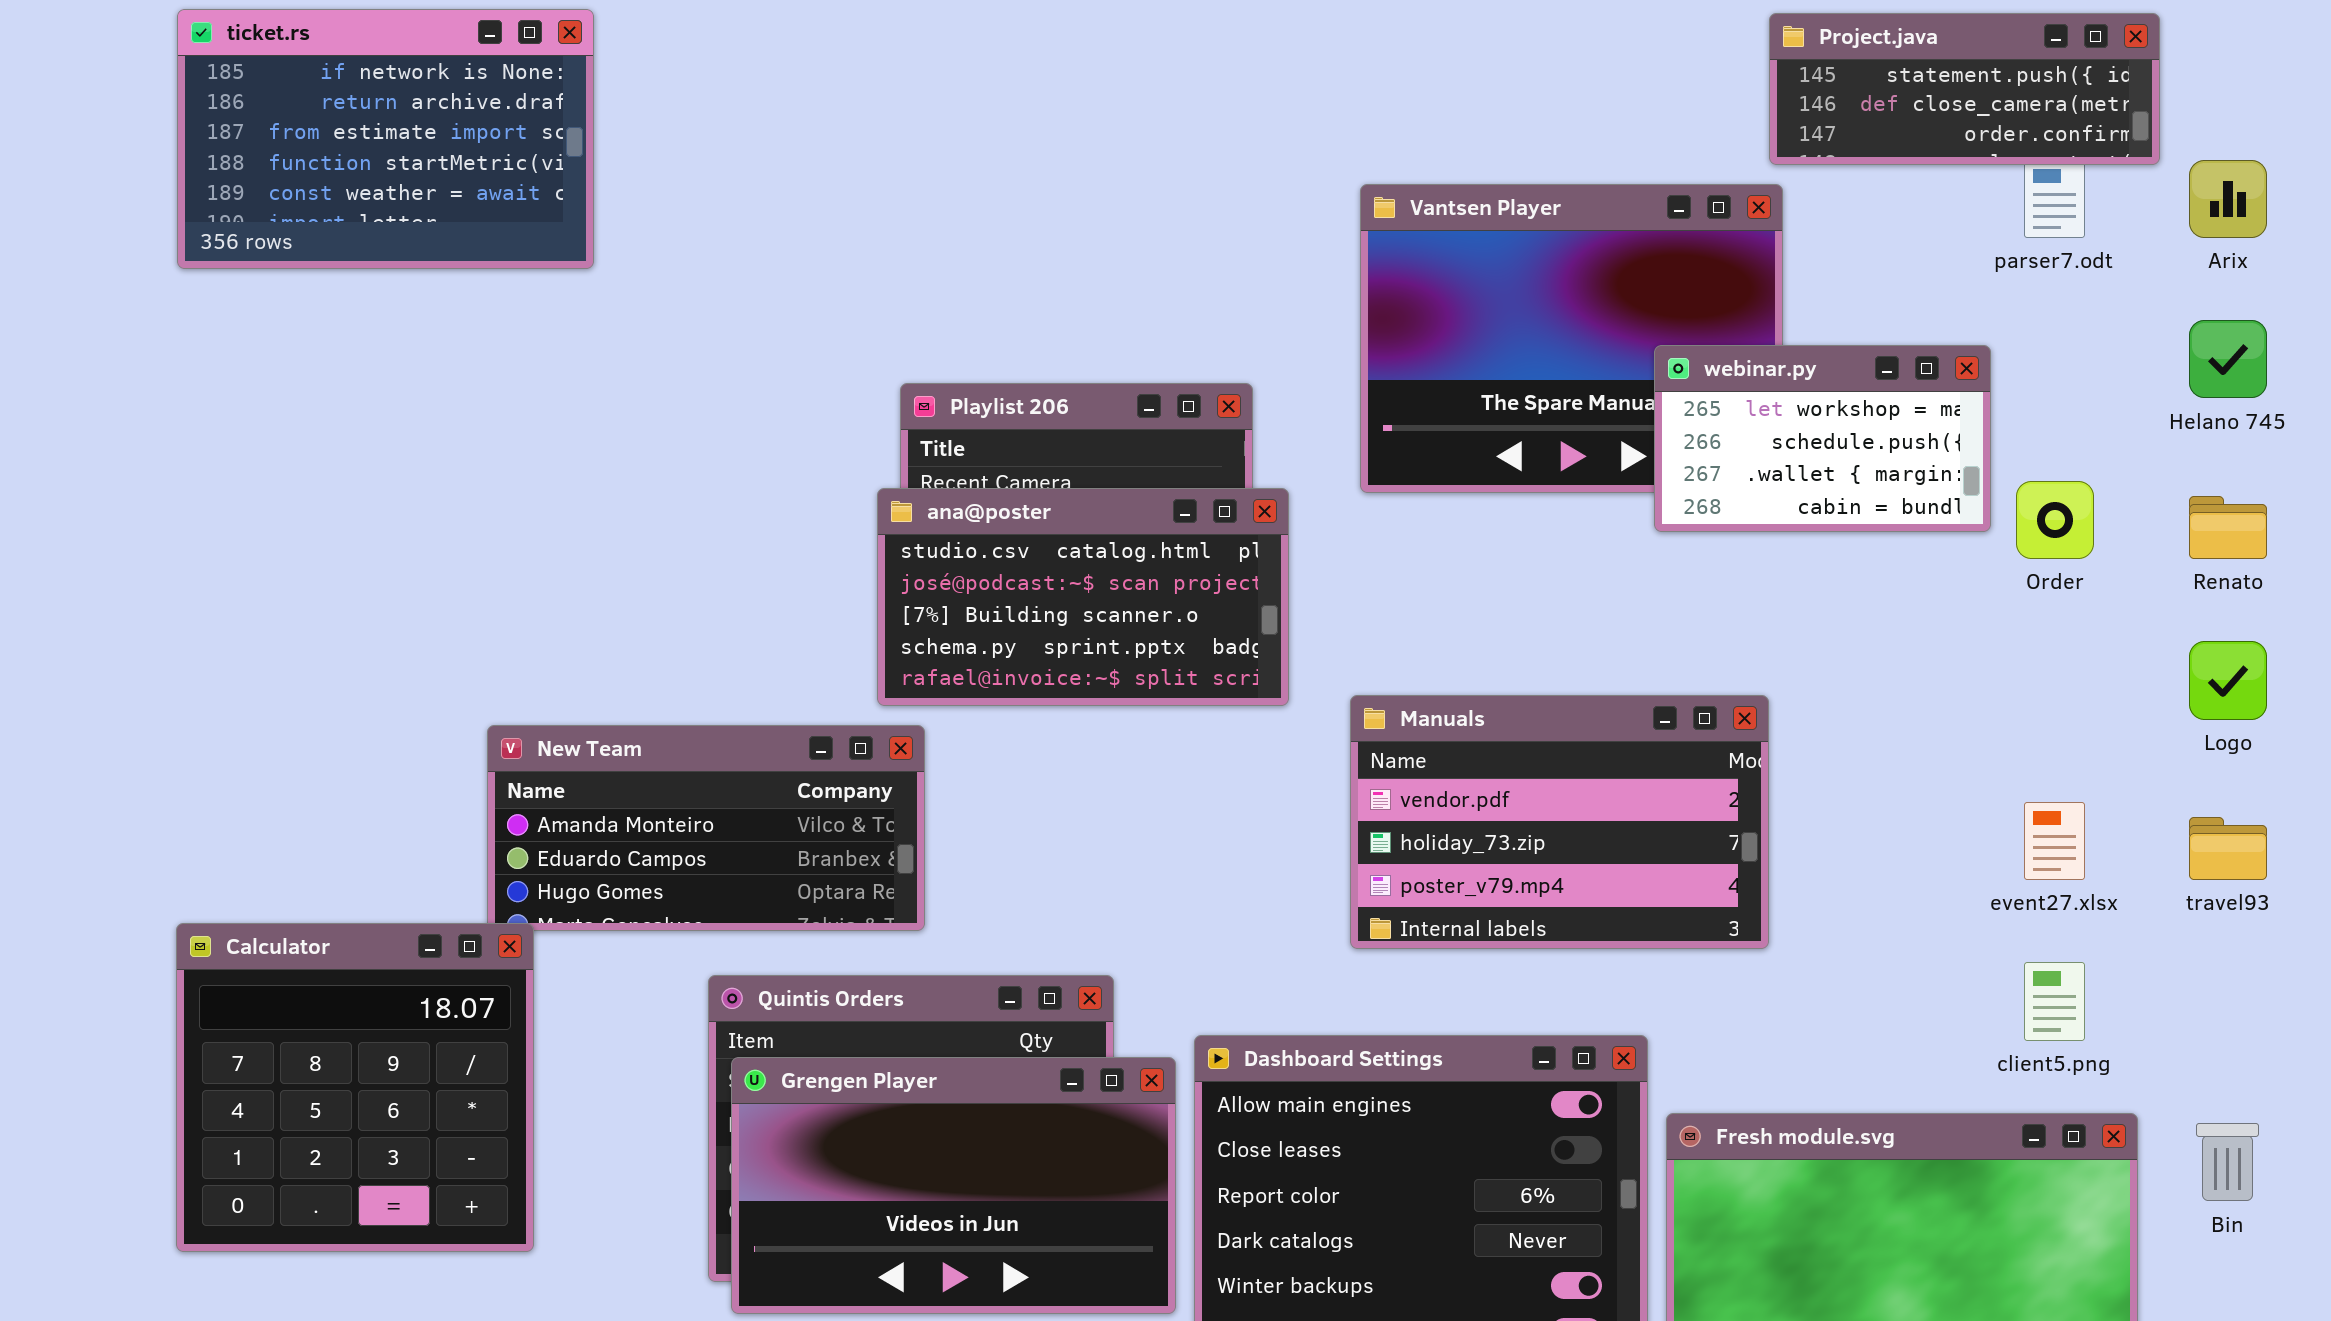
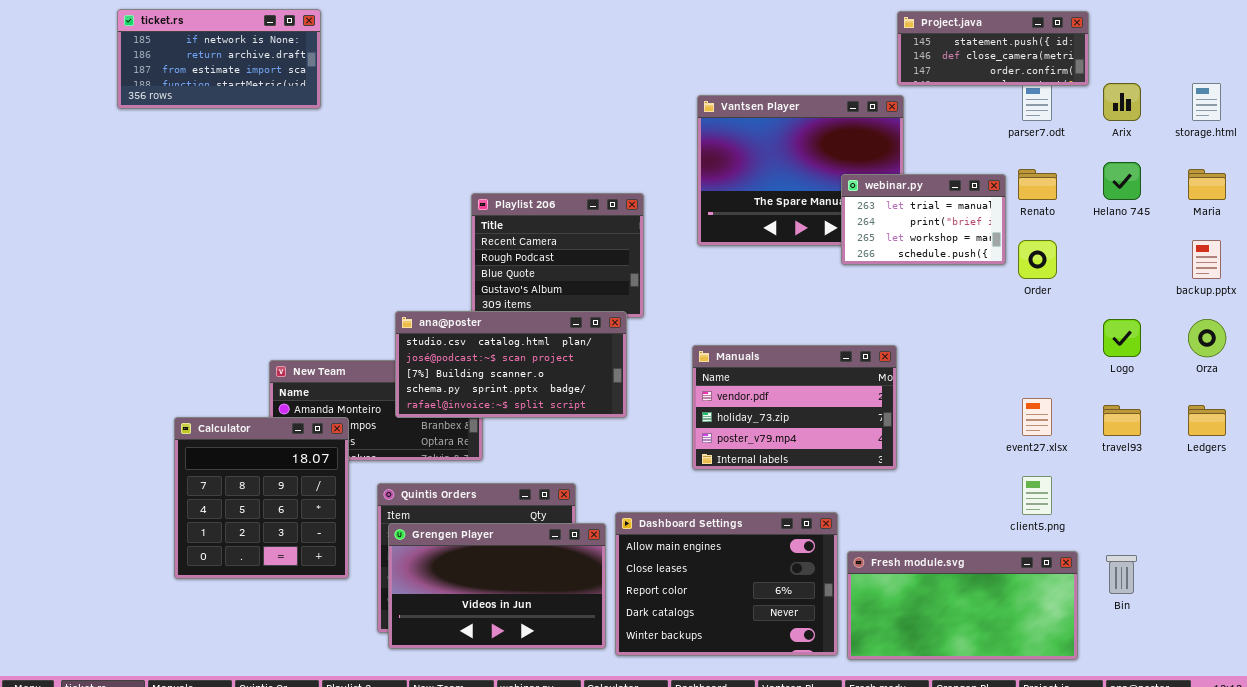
ticket.rs: [177,9,594,269] -> [117,9,321,109], resized
webinar.py: [1654,345,1991,532] -> [841,174,1006,265], scrolled up 2 rows
ana@poster: [877,488,1289,706] -> [395,311,627,418], moved, resized
Renato: [2189,496,2267,559] -> [1018,169,1057,200], moved
Calculator: [176,923,534,1252] -> [174,417,349,579], moved

